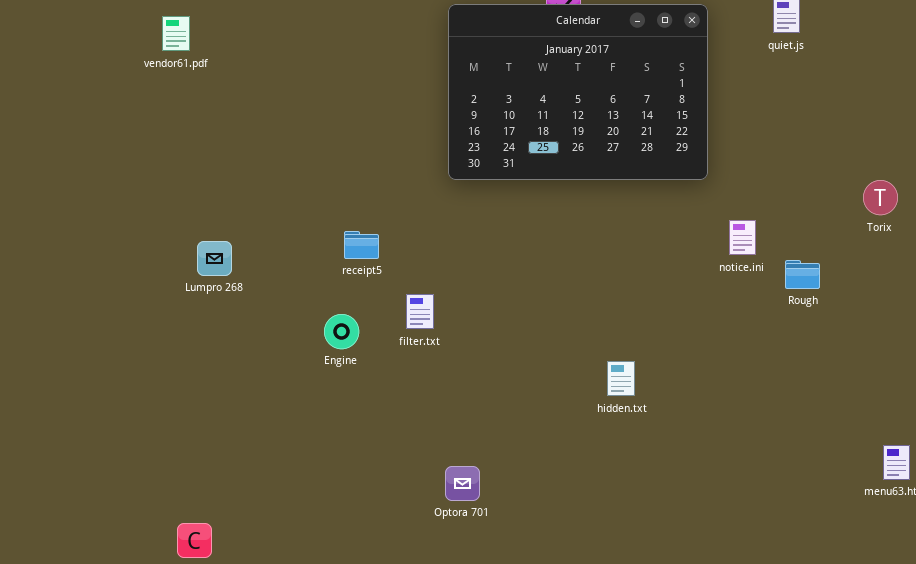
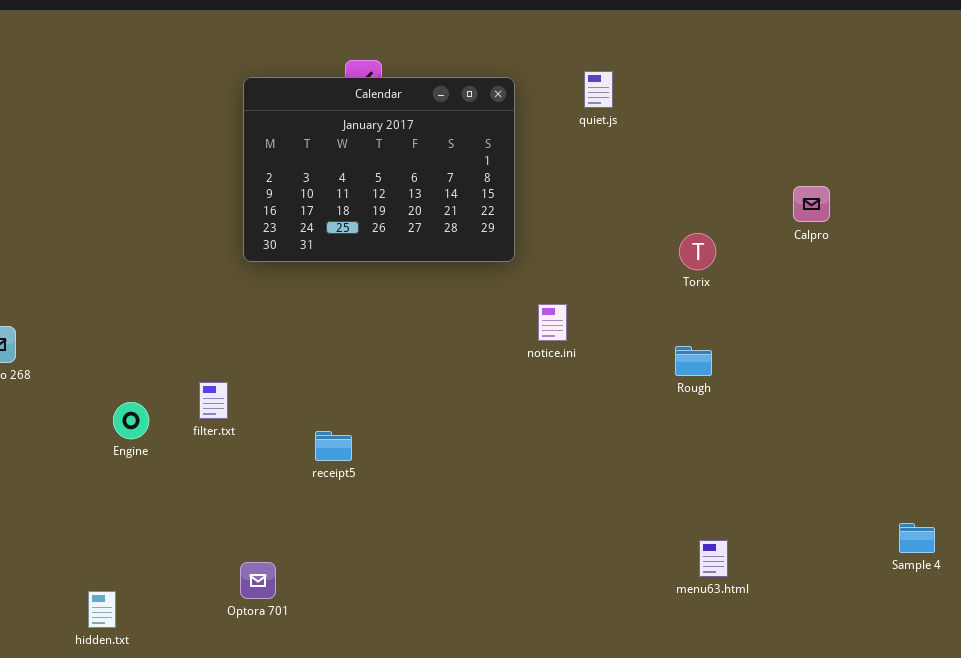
Torix: [863,180,898,215] -> [679,233,716,270], moved
receipt5: [344,231,379,259] -> [315,431,352,461], moved
Rough: [785,260,820,289] -> [675,346,712,376], moved
hidden.txt: [607,361,635,396] -> [88,591,116,628], moved

